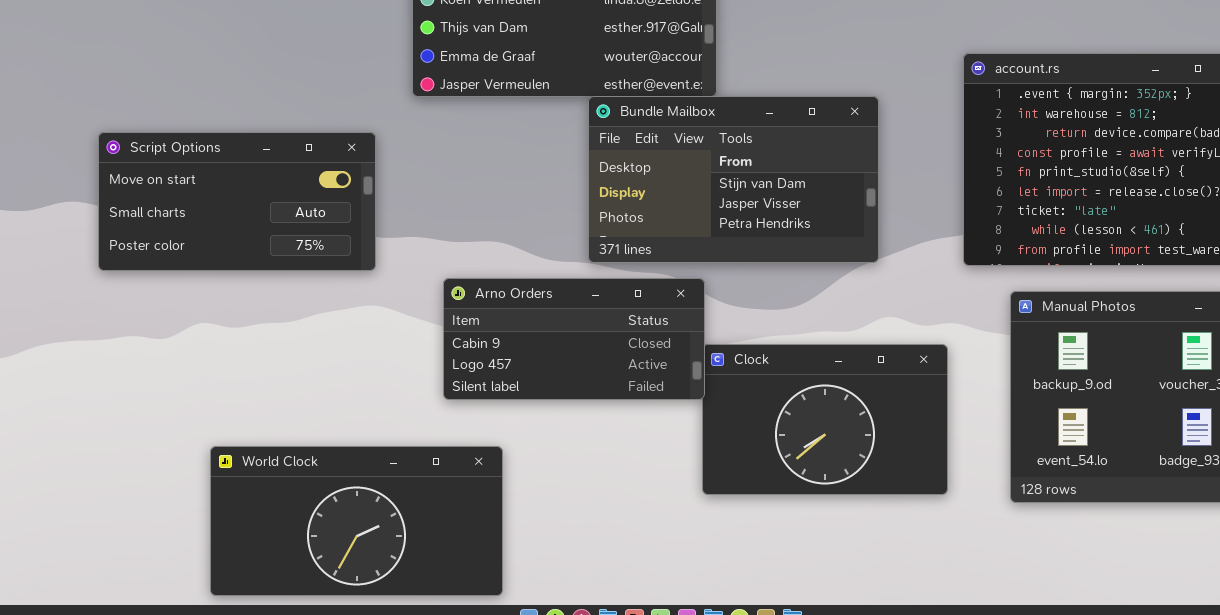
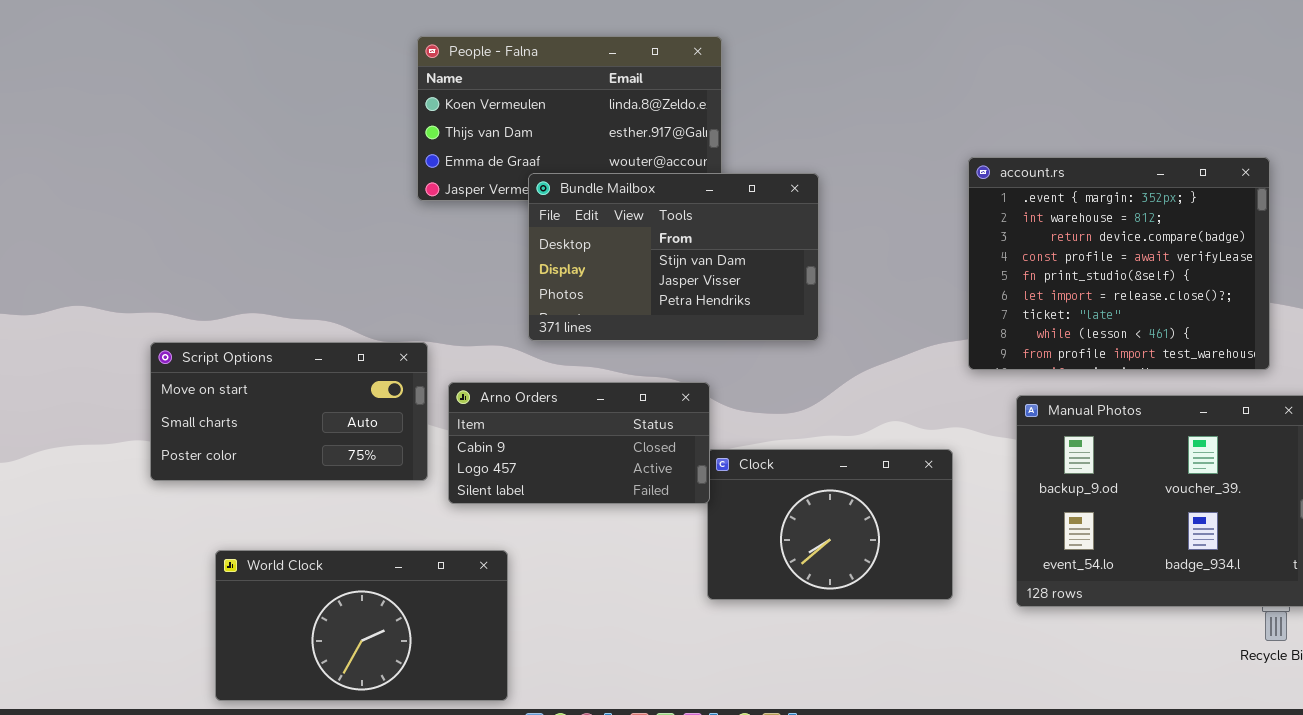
Bundle Mailbox: [588,96,879,263] -> [528,173,819,341], moved
Script Options: [98,132,376,271] -> [150,342,428,481], moved

